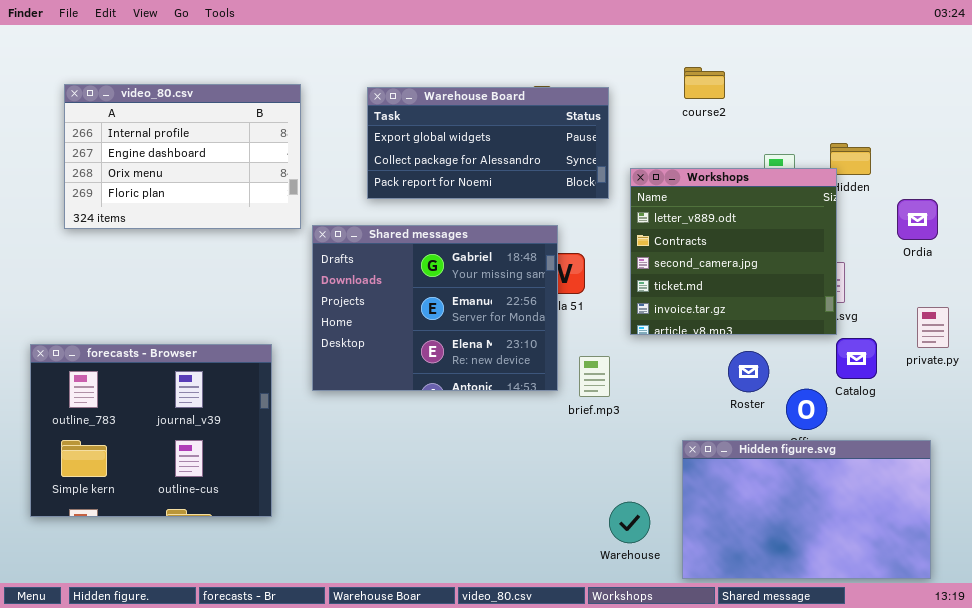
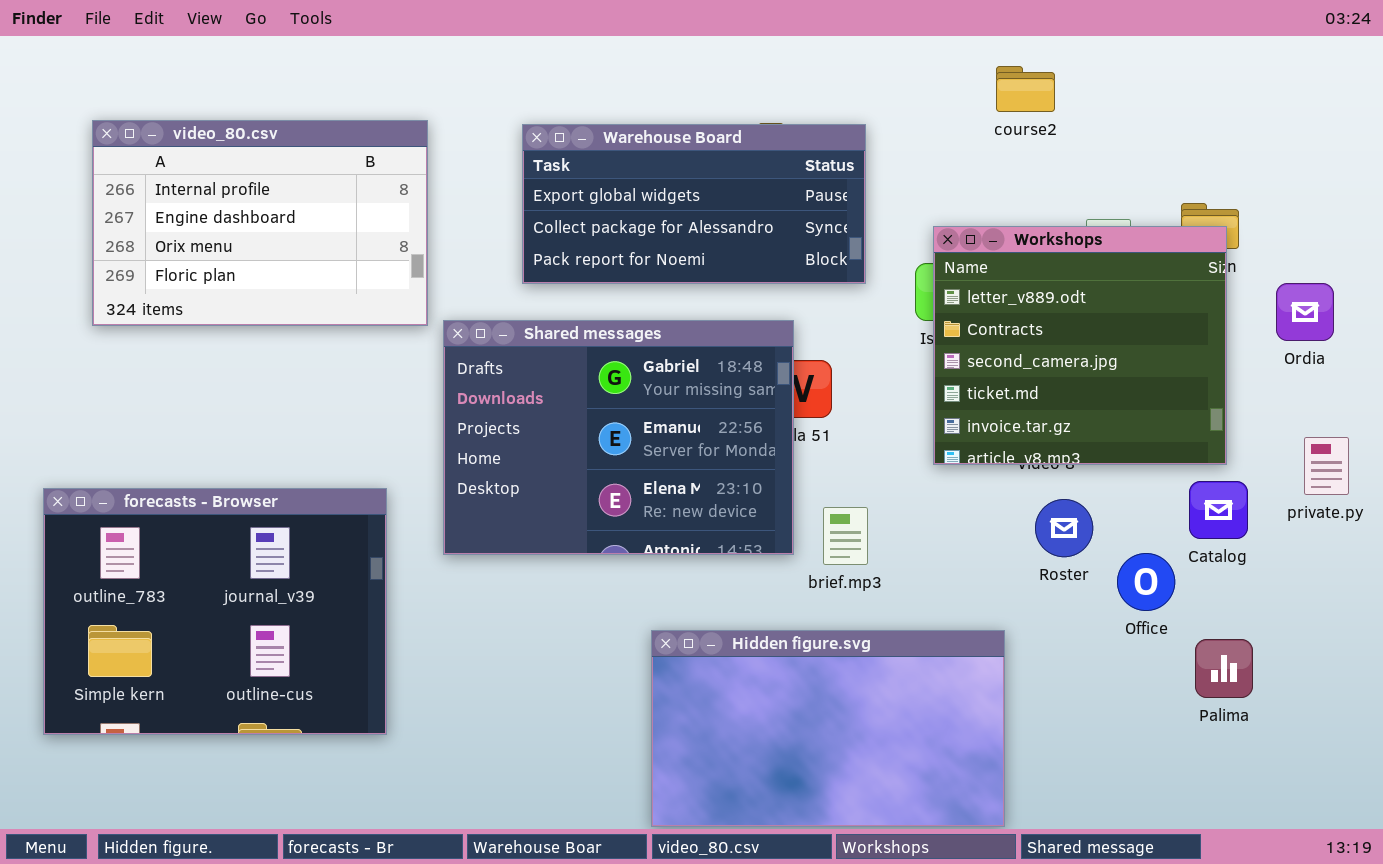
course2: [684,67,725,99] -> [996,66,1055,112], moved
Workshops: [630,168,837,335] -> [933,226,1227,465], moved
Hidden figure.svg: [682,440,931,579] -> [651,630,1005,827], moved

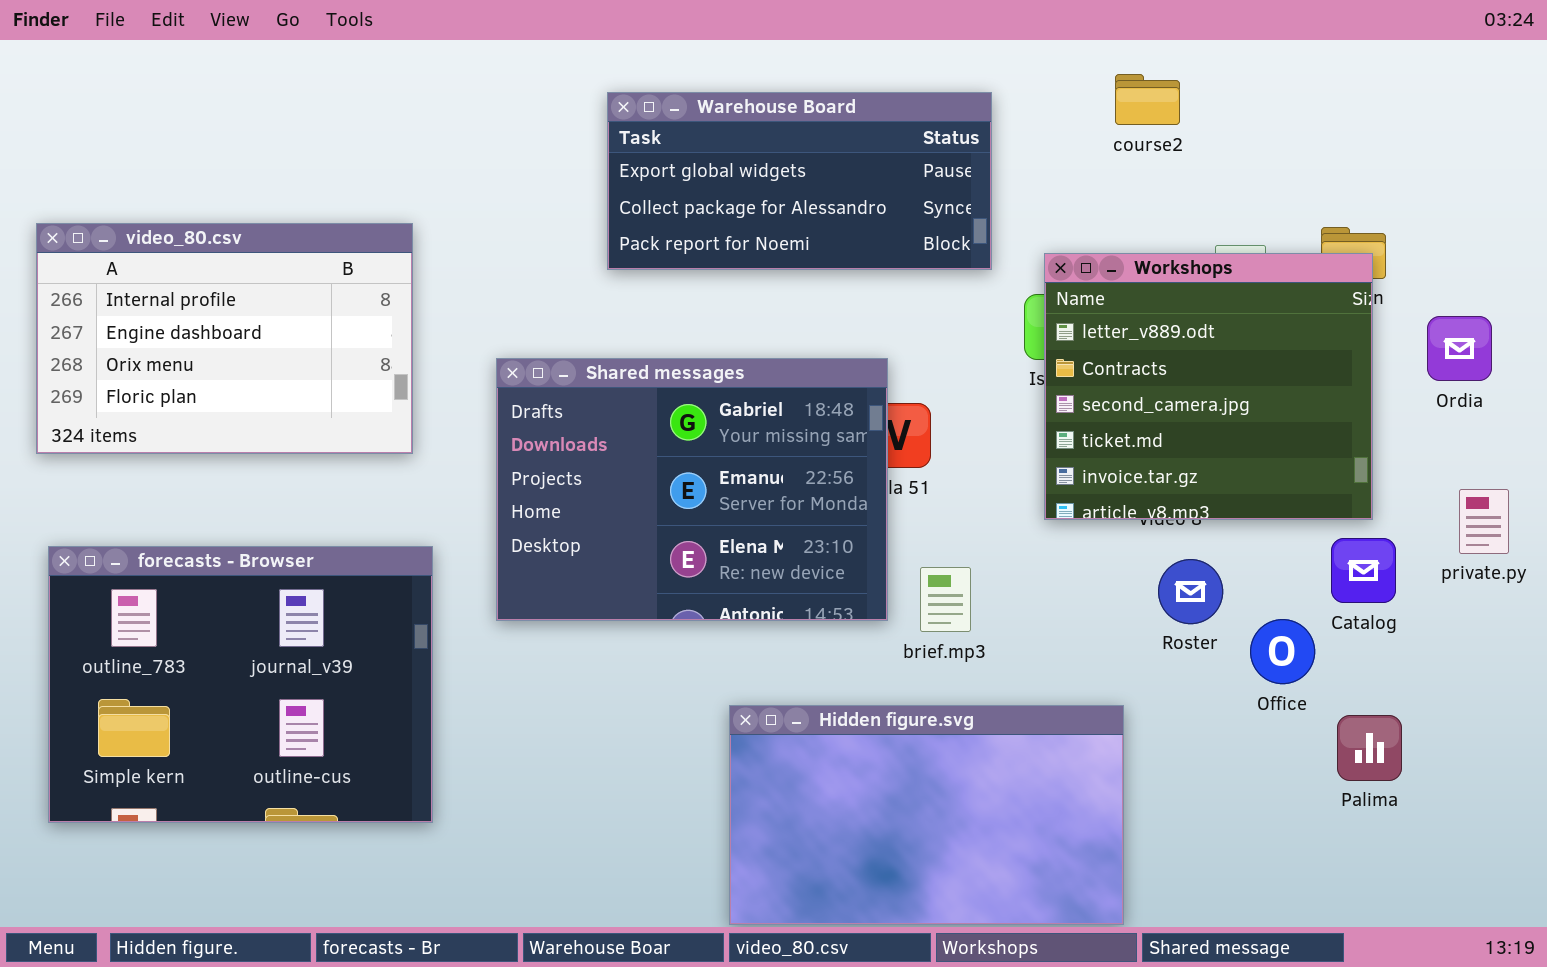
video_80.csv: [92,120,428,326] -> [36,223,413,454], moved
Warehouse Board: [522,124,866,284] -> [607,92,992,270], moved

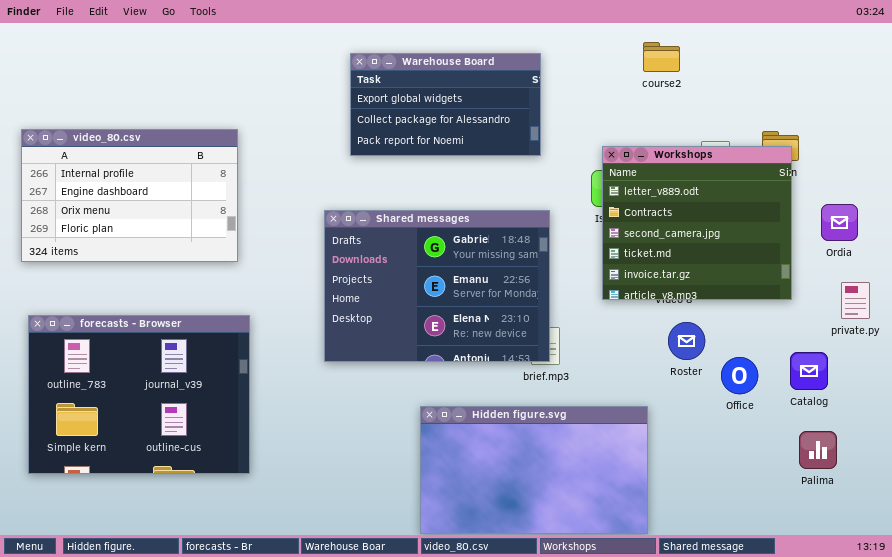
Warehouse Board: [607,92,992,270] -> [350,53,541,156], resized
Ordia: [1427,316,1492,381] -> [821,204,858,241], moved
Shared messages: [496,358,888,621] -> [324,210,550,362], moved
Catalog: [1331,538,1396,603] -> [790,352,828,390], moved
Palima: [1337,715,1402,781] -> [799,431,837,469], moved

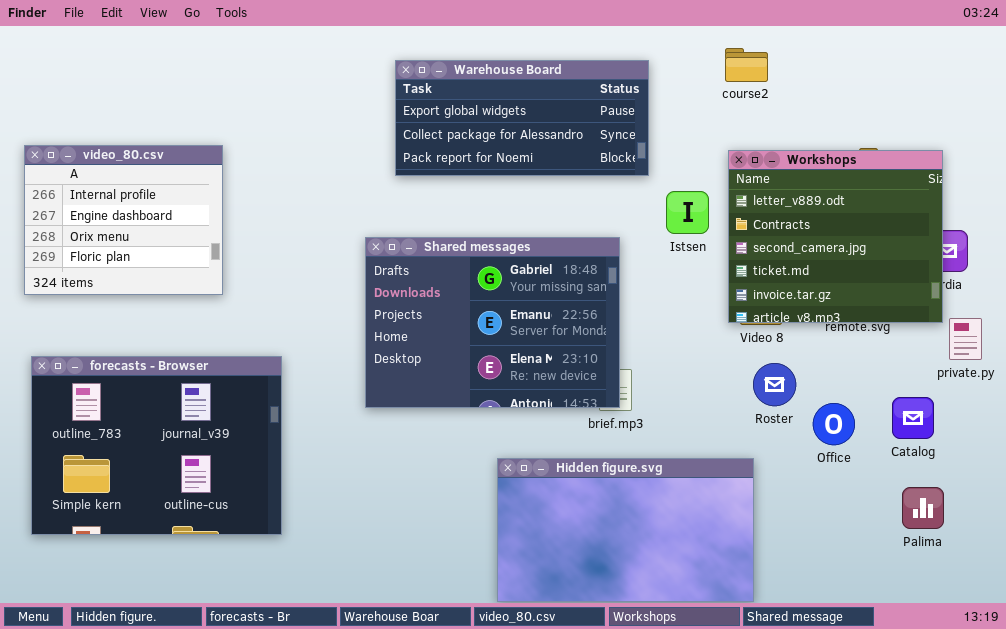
Warehouse Board: [350,53,541,156] -> [395,60,649,176], resized
video_80.csv: [21,129,238,262] -> [24,145,223,295], resized
Workshops: [602,146,792,300] -> [728,150,943,323], moved
Hidden figure.svg: [420,406,648,534] -> [497,458,754,602], moved

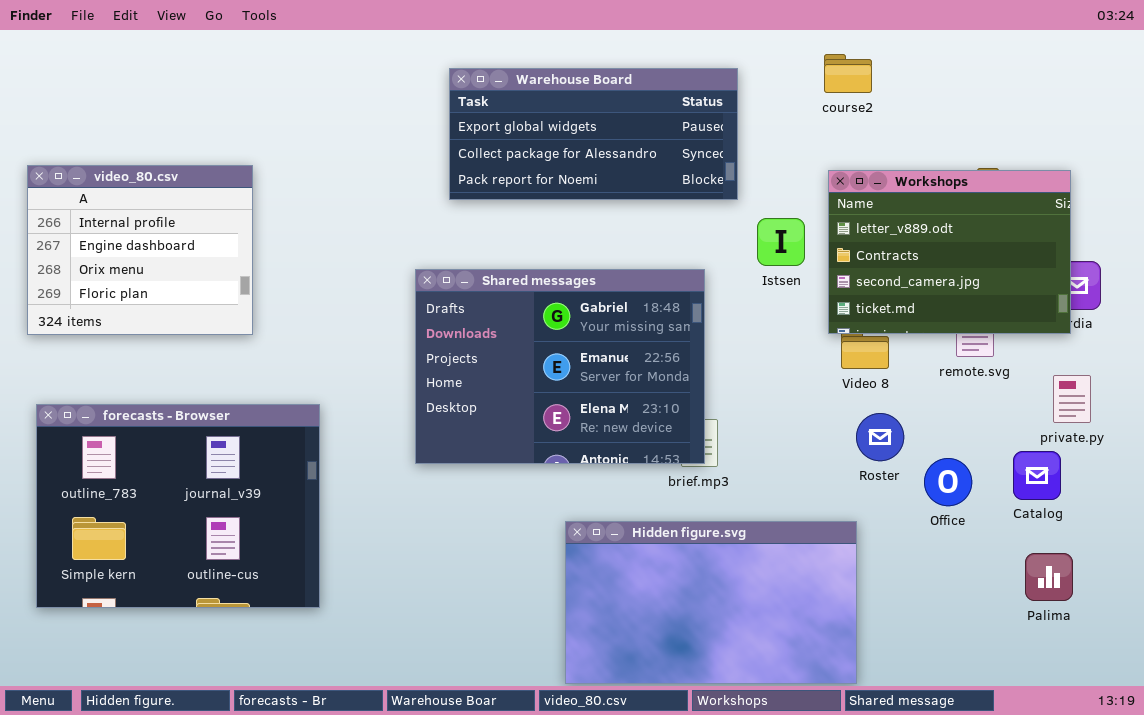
Workshops: [728,150,943,323] -> [828,170,1071,334], resized
private.py: [949,318,982,360] -> [1053,375,1091,423], moved

